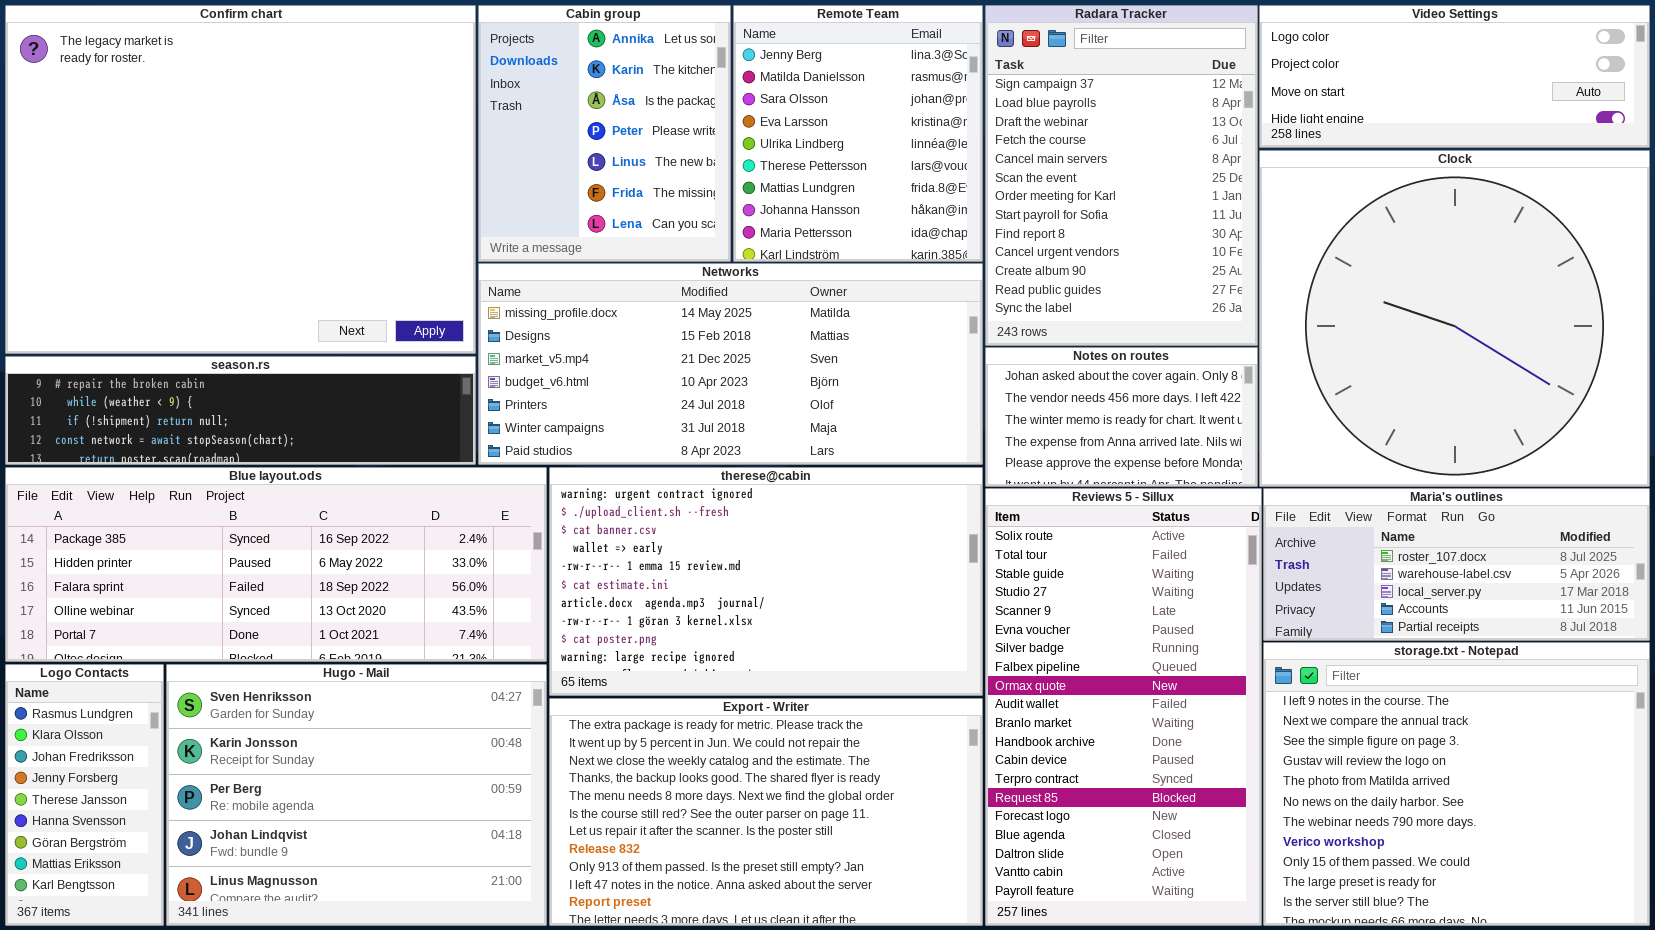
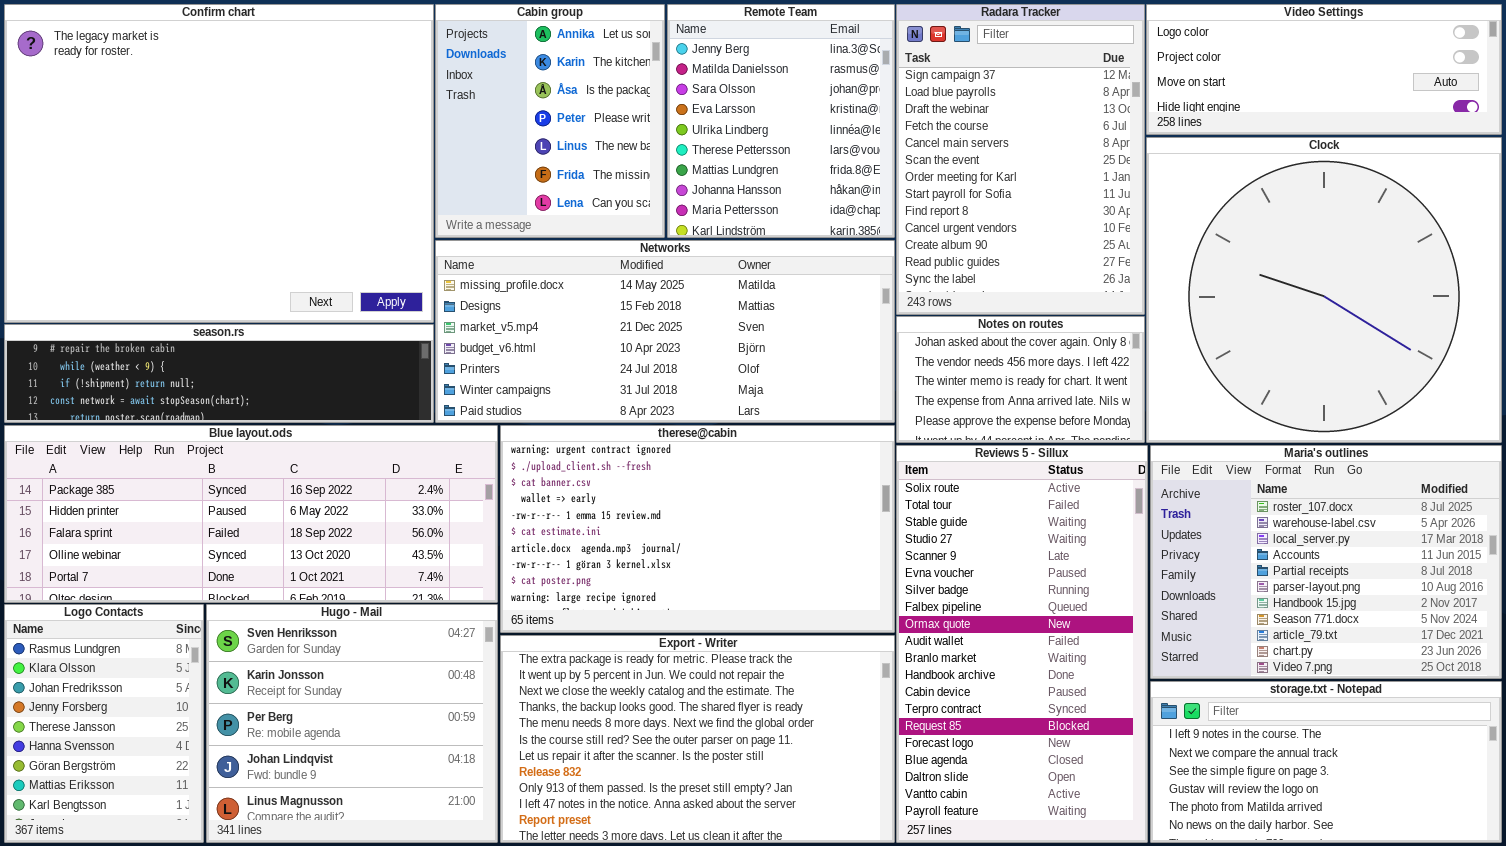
Maria's outlines: [1263,488,1650,641] -> [1150,445,1502,679], resized
storage.txt - Notepad: [1263,642,1650,926] -> [1150,681,1502,843], resized
Logo Contacts: [5,664,164,926] -> [4,604,204,843], resized
Hugo - Mail: [166,664,547,926] -> [206,604,498,843], resized

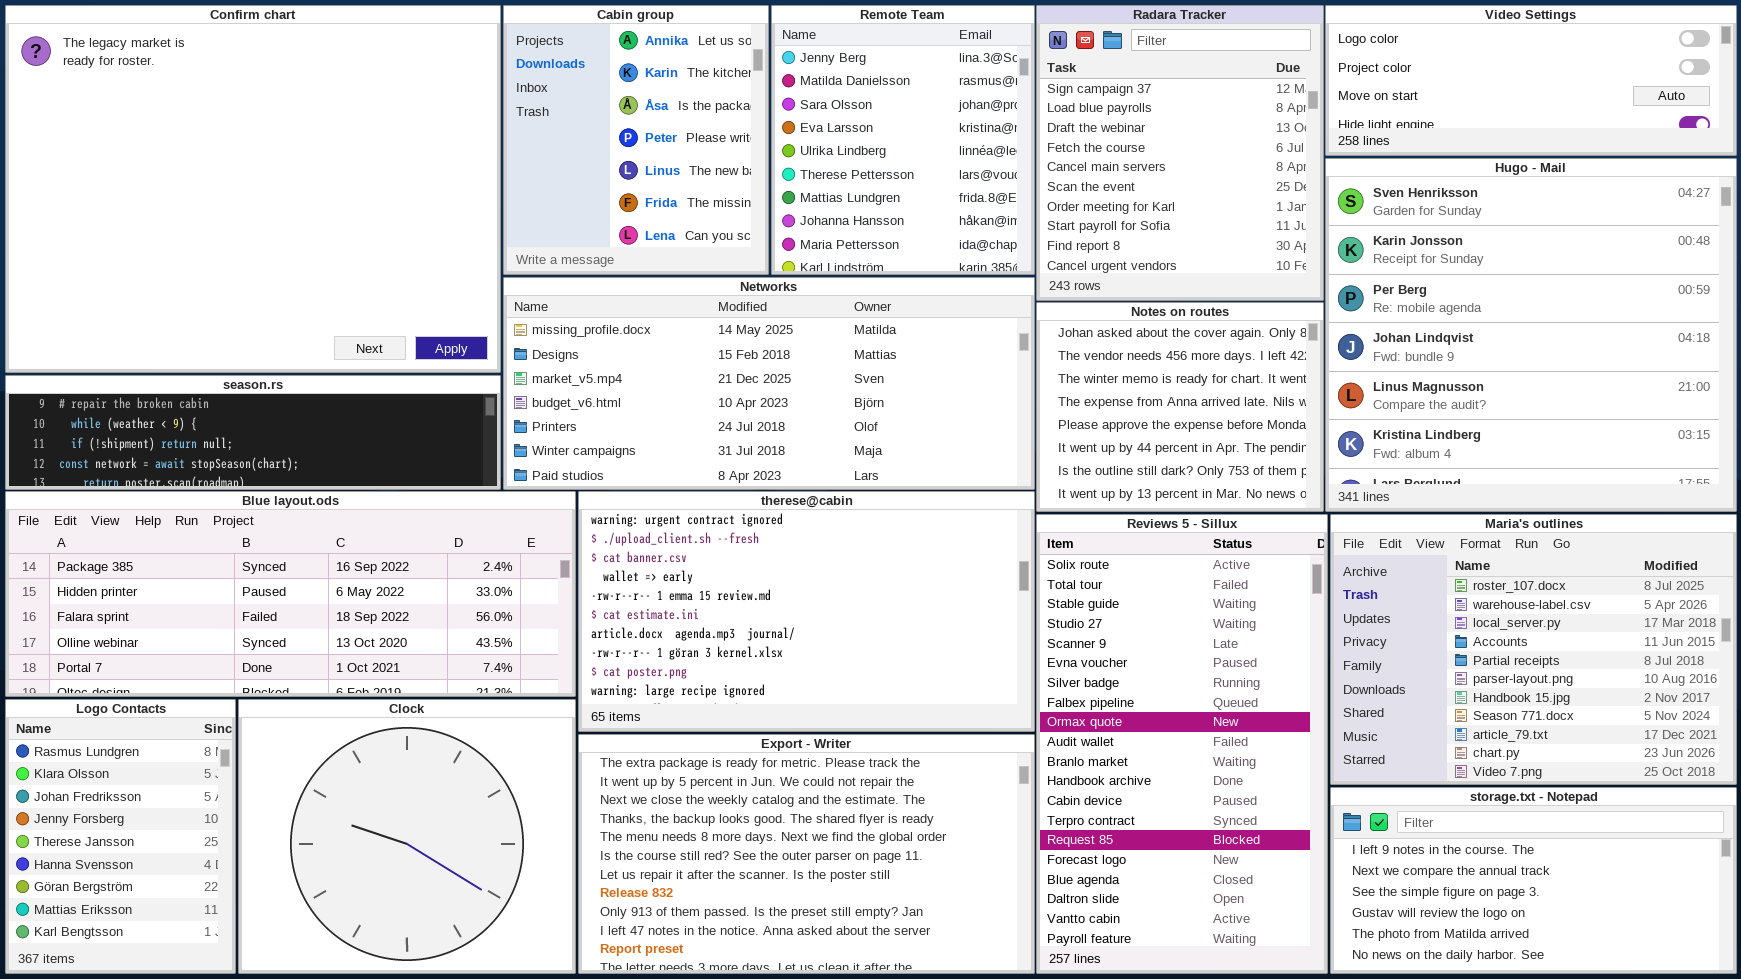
Radara Tracker: [896,4,1145,315] -> [1036,5,1324,301], resized
Clock: [1146,137,1502,443] -> [238,699,576,974], moved, resized
Notes on routes: [896,316,1145,443] -> [1036,302,1324,512], resized
Hugo - Mail: [206,604,498,843] -> [1325,158,1737,512], moved, resized

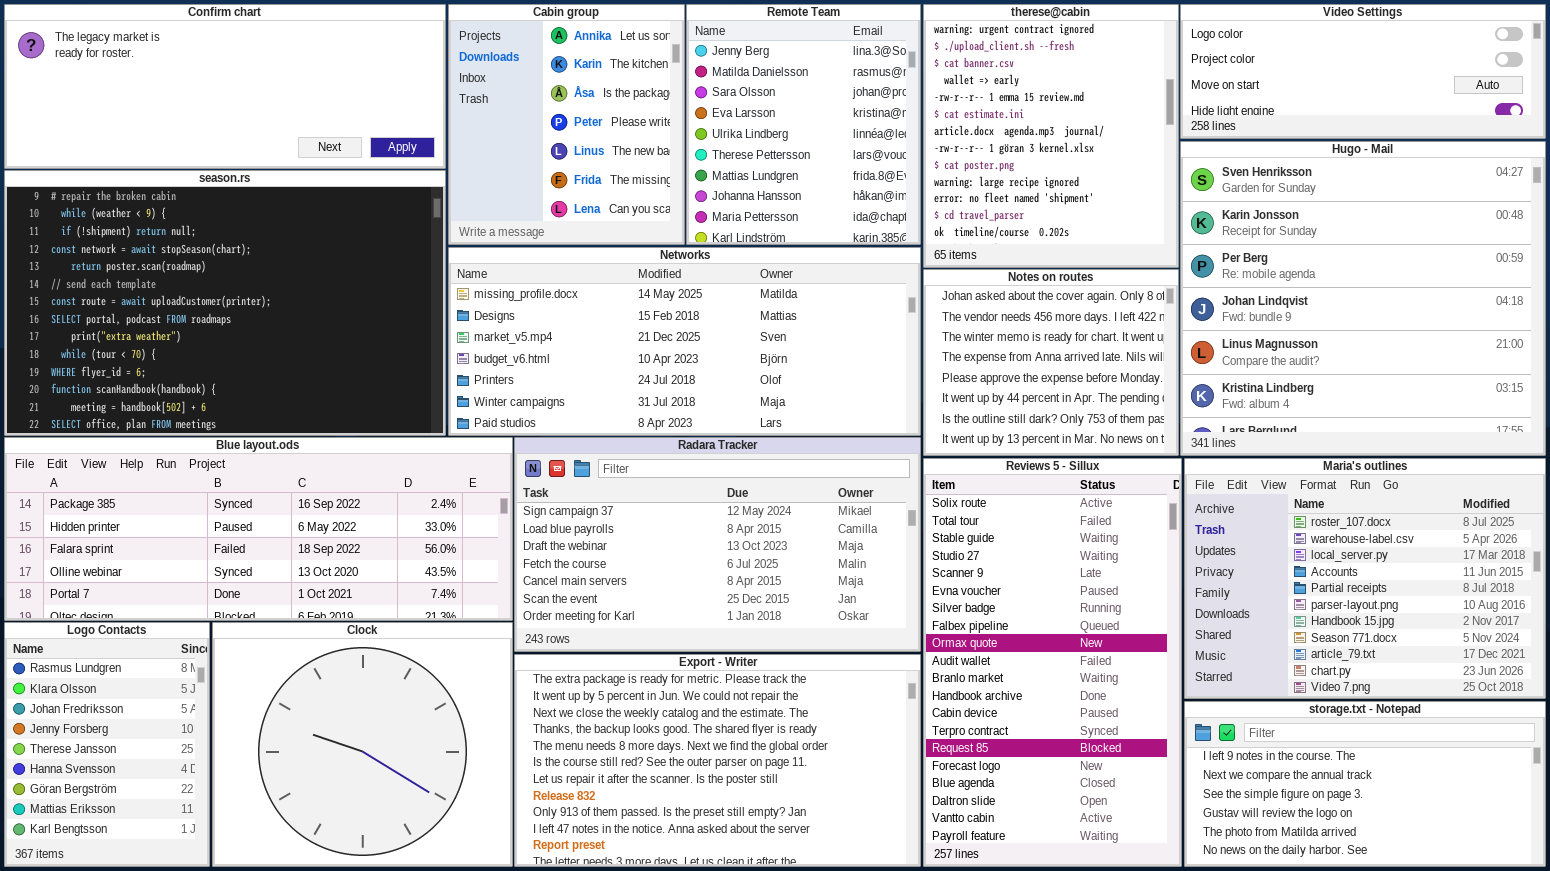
Confirm chart: [5,5,501,373] -> [4,4,446,169], resized
Radara Tracker: [1036,5,1324,301] -> [514,437,921,652], moved, resized
season.rs: [5,375,501,490] -> [4,170,446,436], resized
therese@cabin: [578,491,1035,732] -> [923,4,1179,268], moved, resized

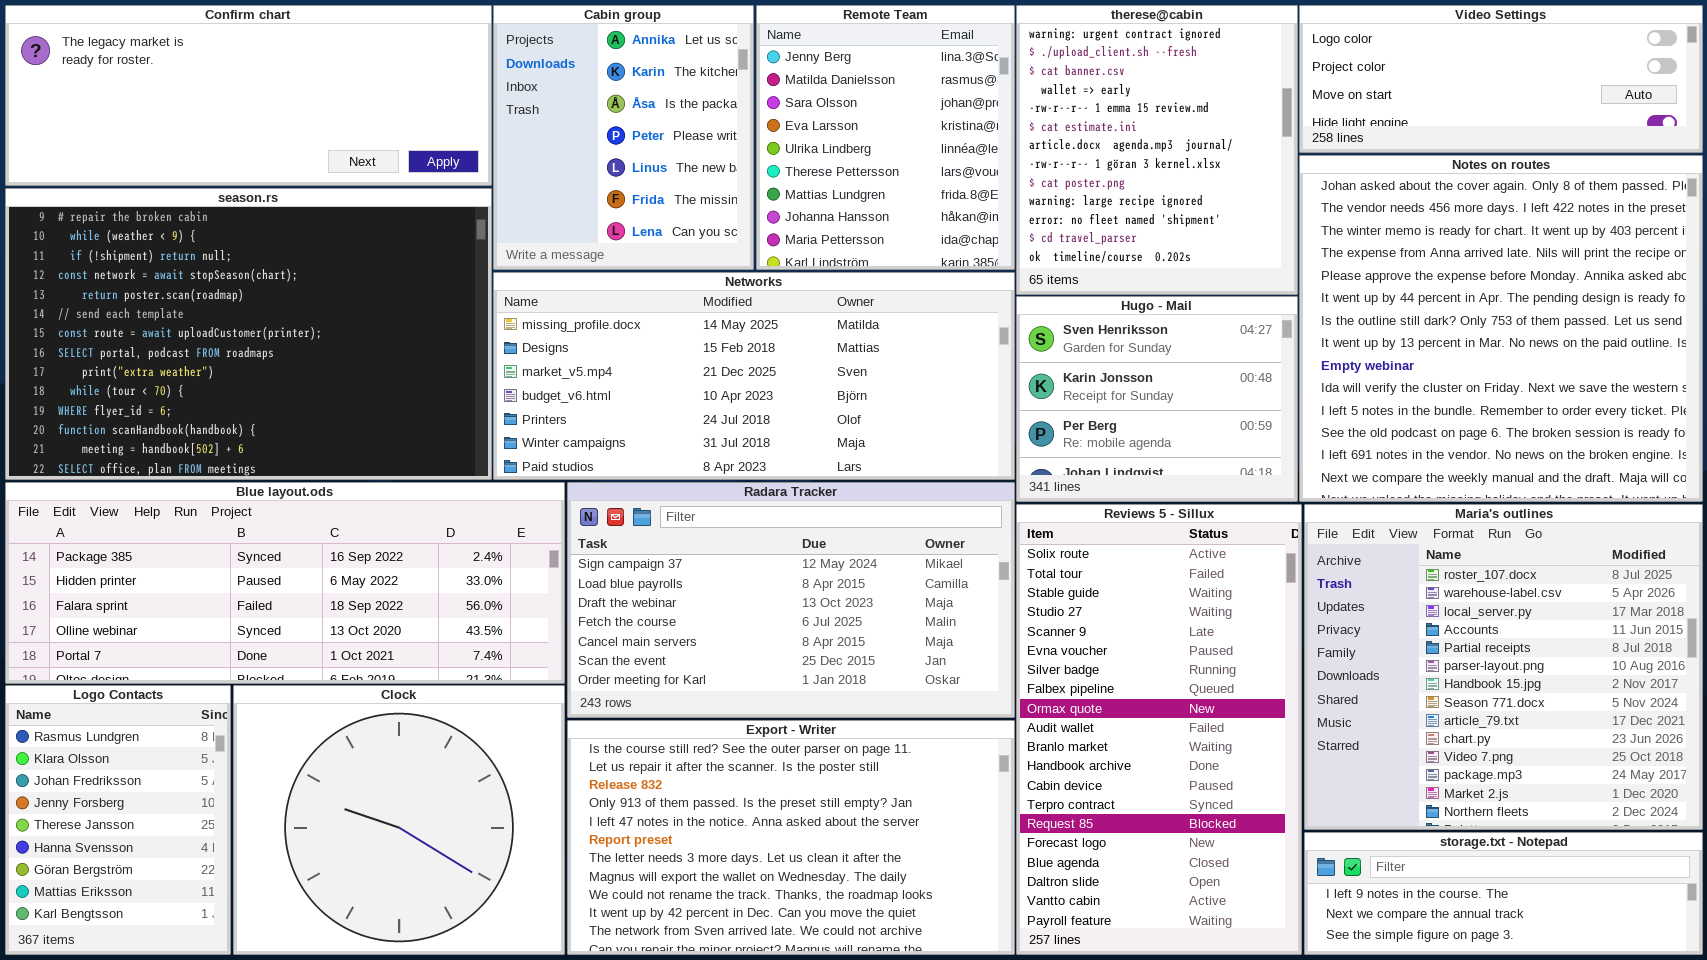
Hugo - Mail: [1180,141,1546,456] -> [1016,296,1298,502], moved, resized
Notes on routes: [923,269,1179,456] -> [1299,155,1703,502], moved, resized
Maria's outlines: [1184,458,1546,699] -> [1304,504,1703,830], resized
Export - Writer: [514,654,921,867] -> [567,720,1015,955], scrolled down 5 rows
storage.txt - Notepad: [1184,701,1546,867] -> [1304,832,1703,955], resized

